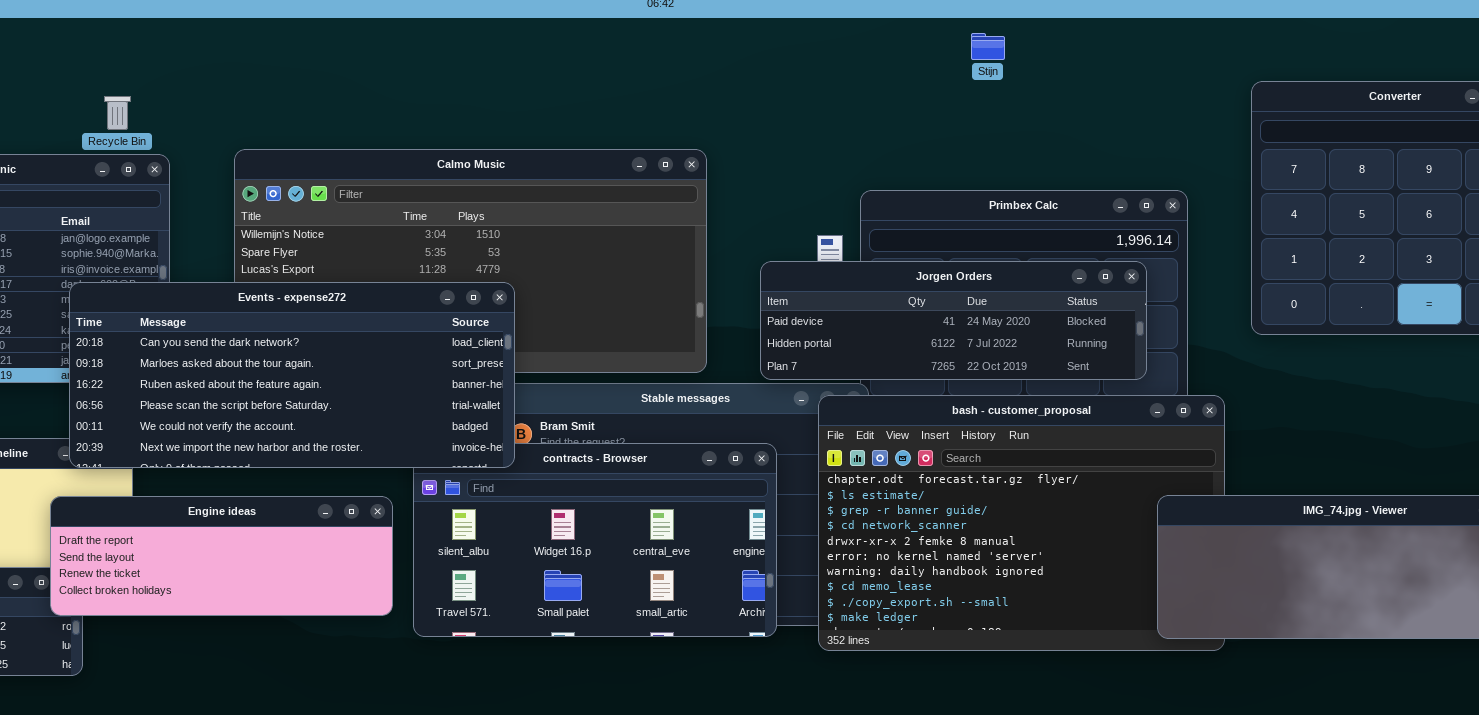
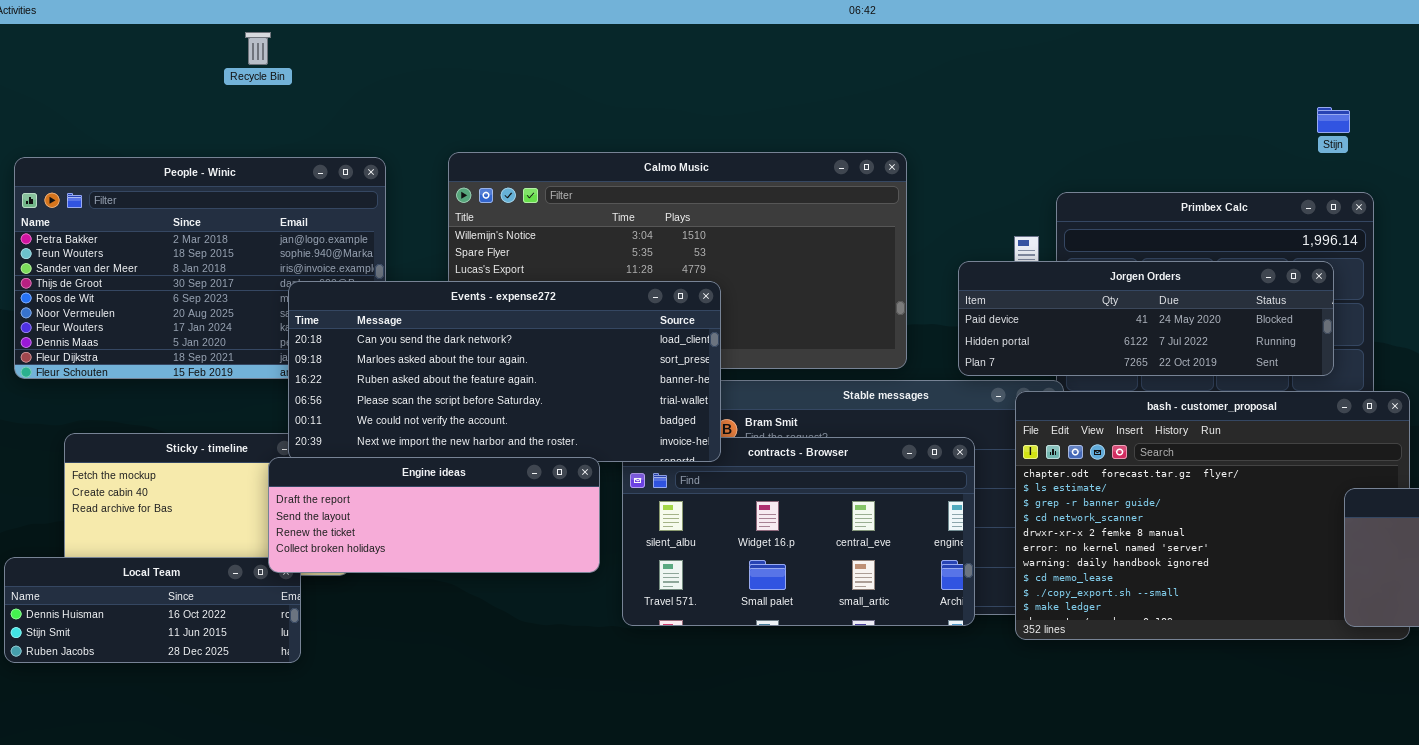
Stijn: [971,33,1005,60] -> [1317,107,1350,133], moved
Recycle Bin: [104,96,131,130] -> [245,32,271,65], moved
Engine ideas: [50,496,393,616] -> [268,457,600,573], moved

